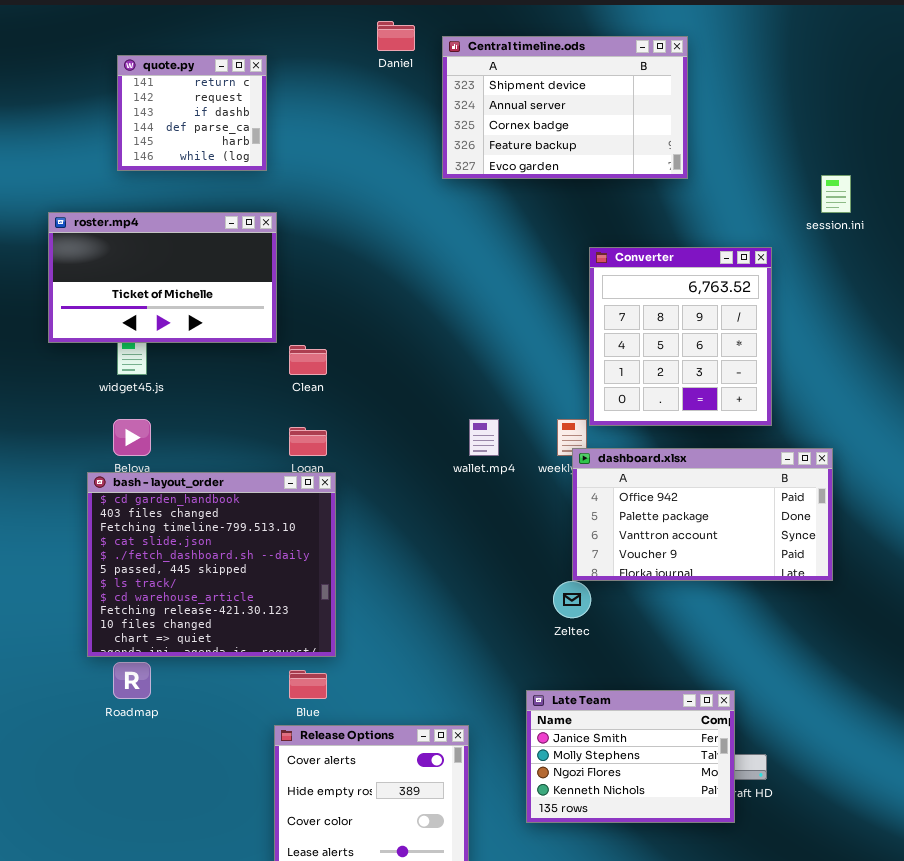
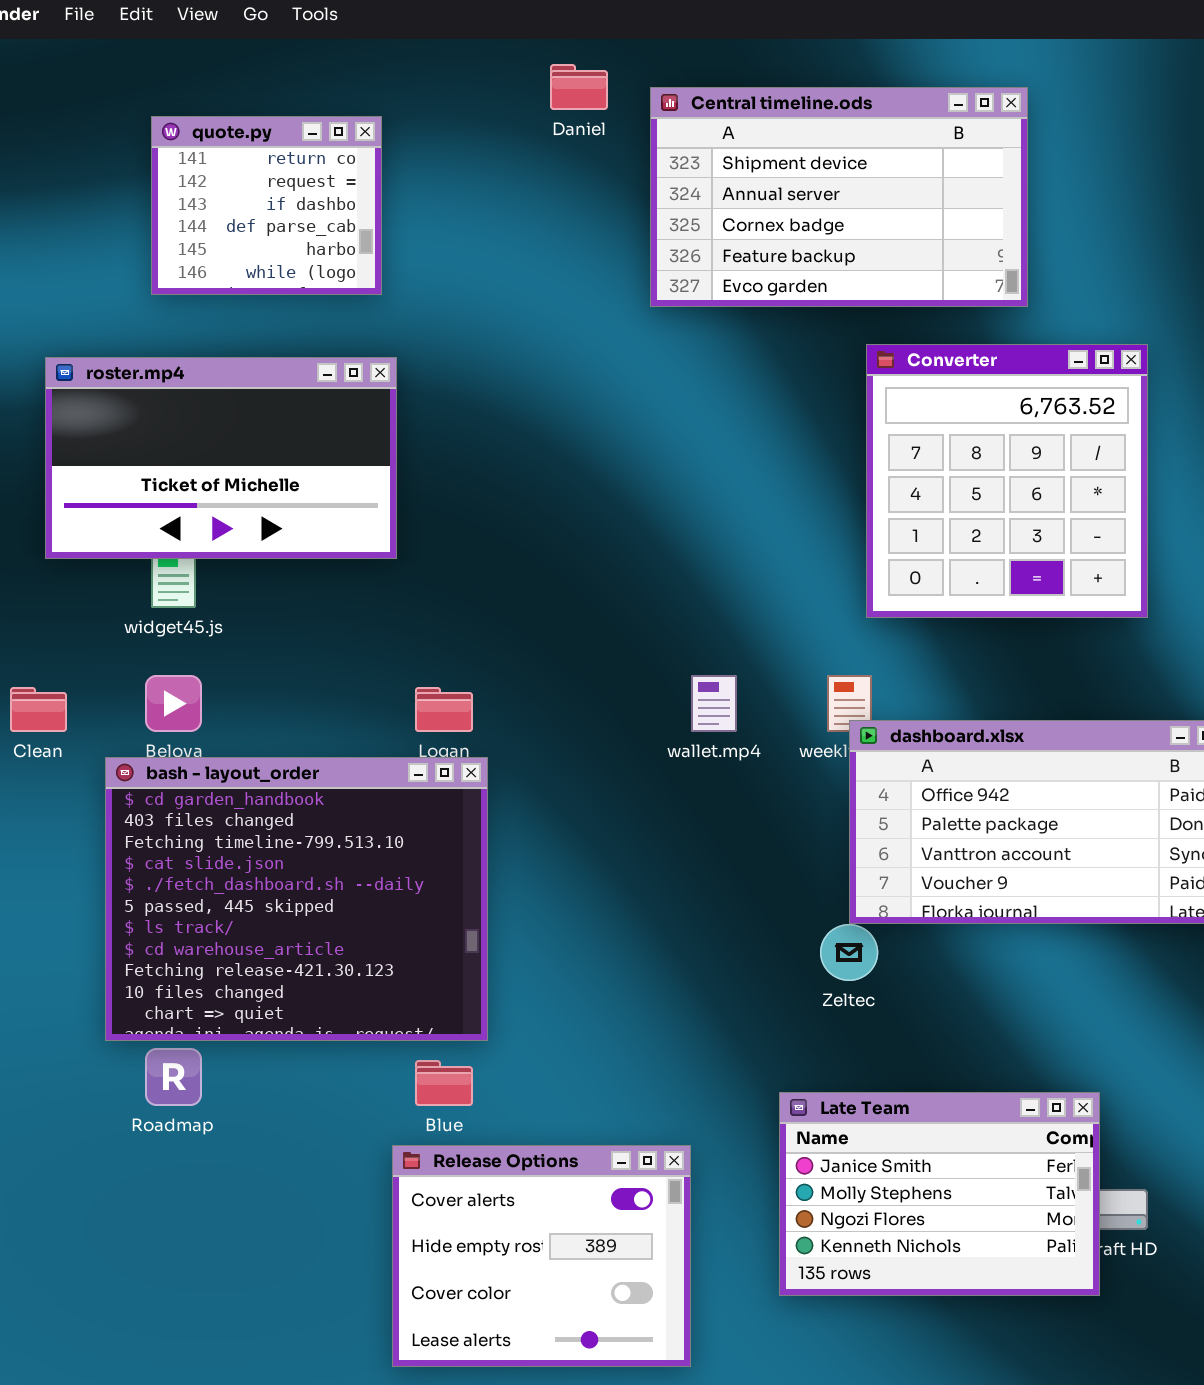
Converter: [589,247,772,426] -> [866,344,1148,618], moved
Clean: [289,345,327,375] -> [10,687,67,732], moved

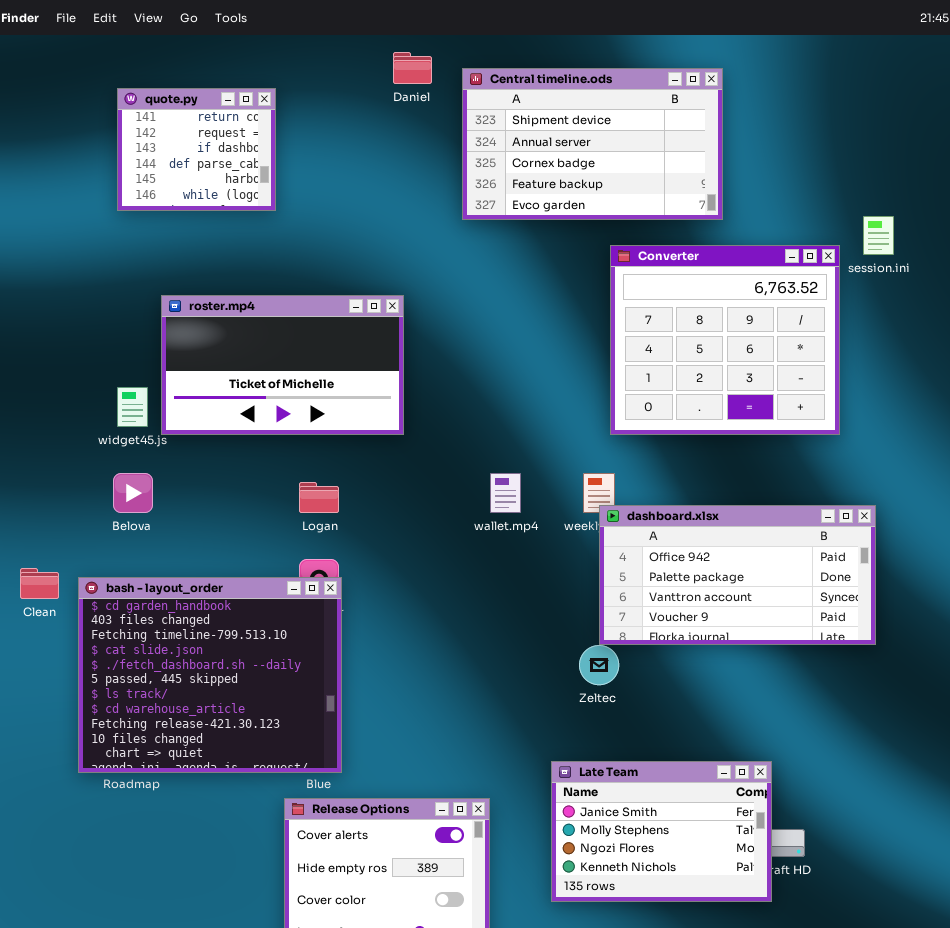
Converter: [866,344,1148,618] -> [610,245,840,435], resized
roster.mp4: [45,357,397,559] -> [161,295,404,435], moved
Clean: [10,687,67,732] -> [20,568,59,599], moved
bash - layout_order: [105,757,488,1041] -> [78,577,342,773], moved

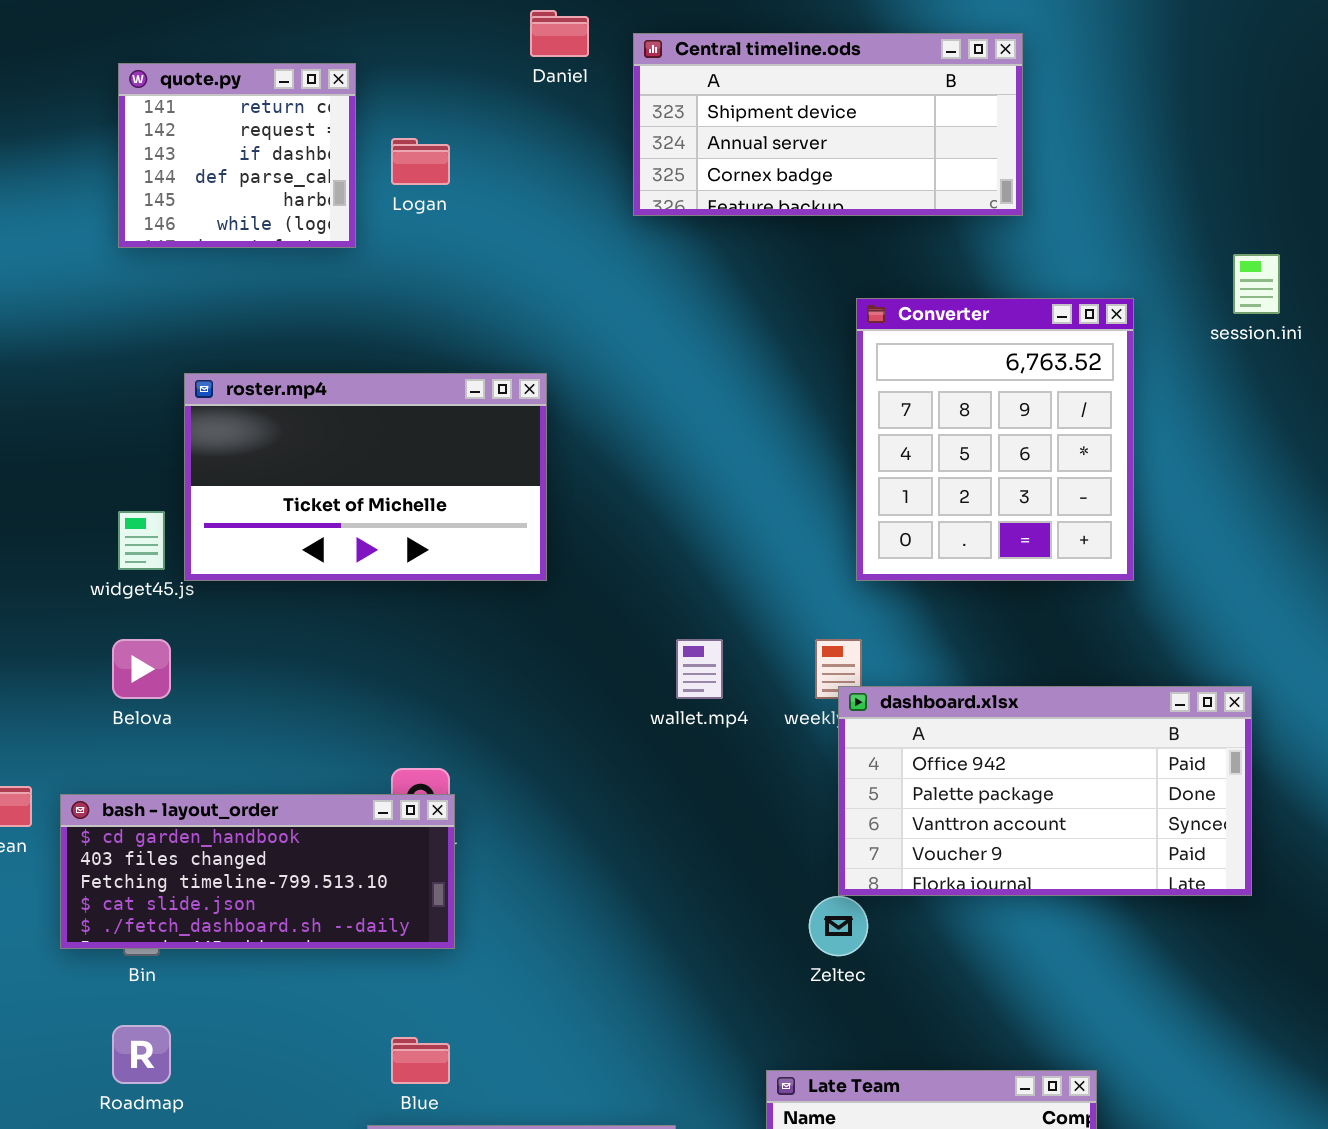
Central timeline.ods: [462,68,723,220] -> [633,33,1023,216], resized
Converter: [610,245,840,435] -> [856,298,1134,581], resized
Logan: [299,482,339,513] -> [391,138,450,185], moved
bash - layout_order: [78,577,342,773] -> [60,794,455,949], resized

